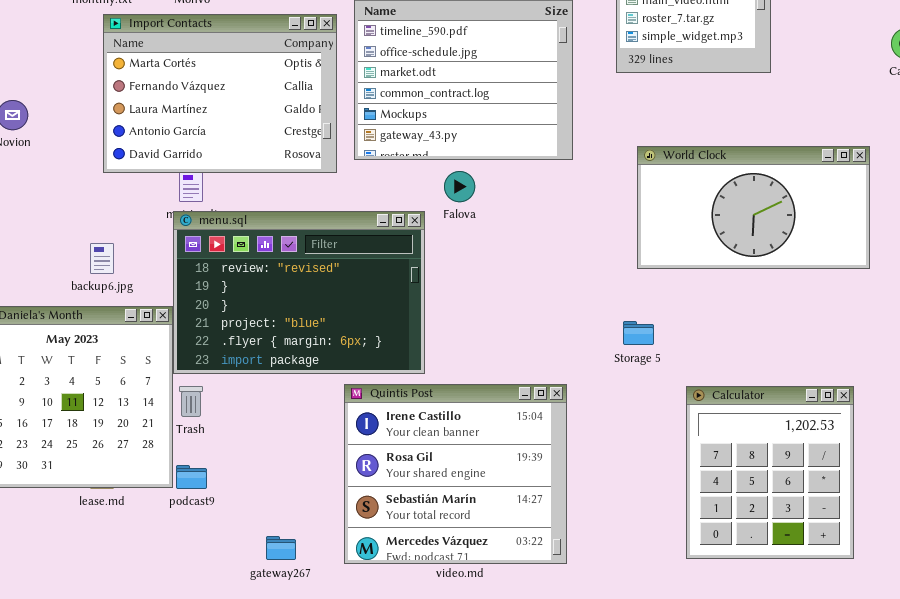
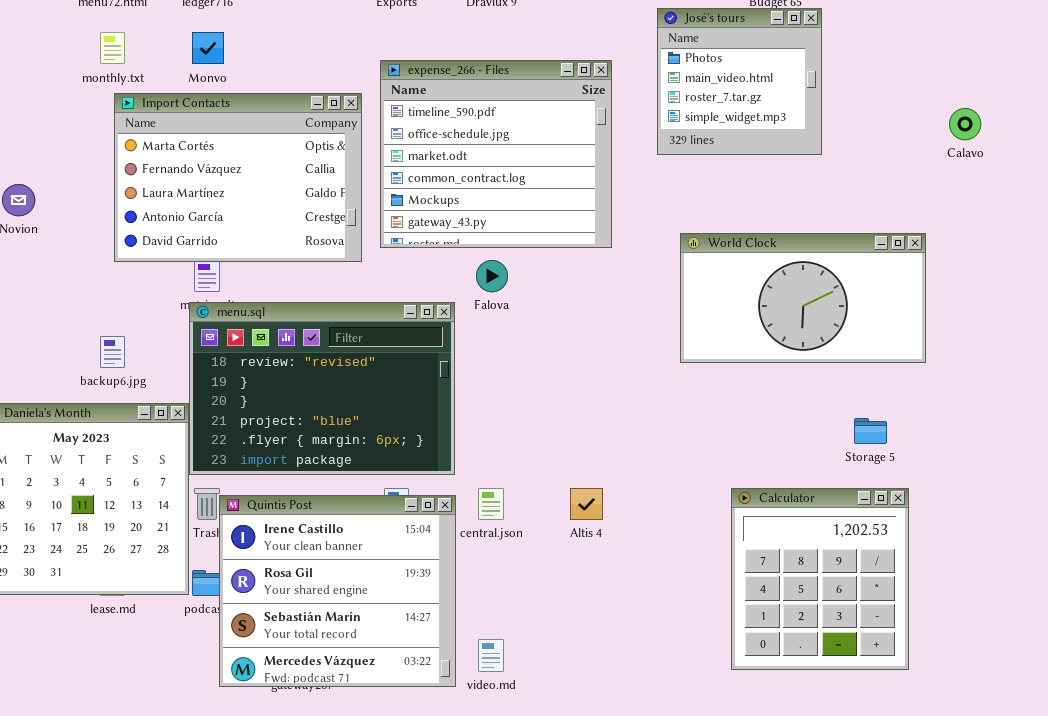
Storage 5: [623,321,654,345] -> [854,418,887,444], moved
Quintis Post: [344,384,567,564] -> [219,495,456,687], moved

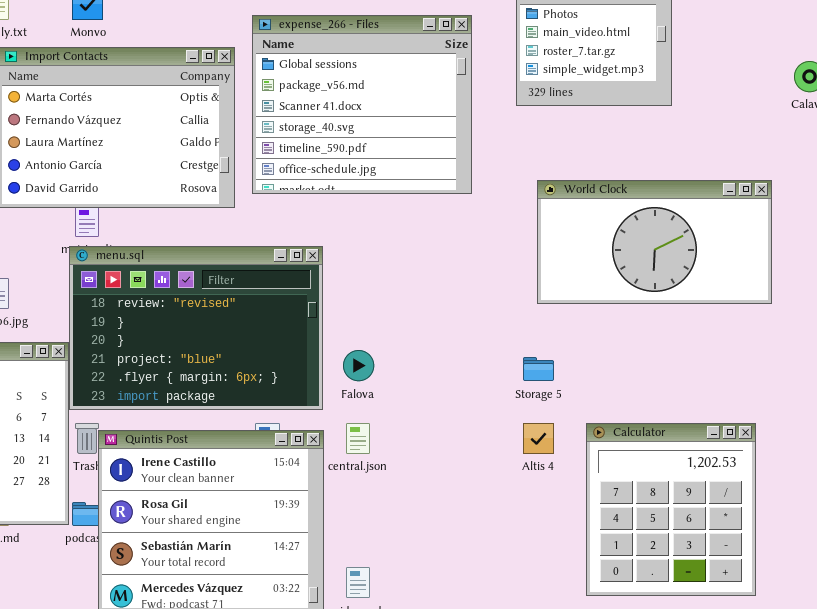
expense_266 - Files: [380,60,612,248] -> [252,15,472,194], scrolled up 4 rows
Falova: [476,260,508,292] -> [343,350,374,381], moved
Storage 5: [854,418,887,444] -> [523,357,554,381], moved
Altis 4: [570,488,603,520] -> [523,423,554,454], moved

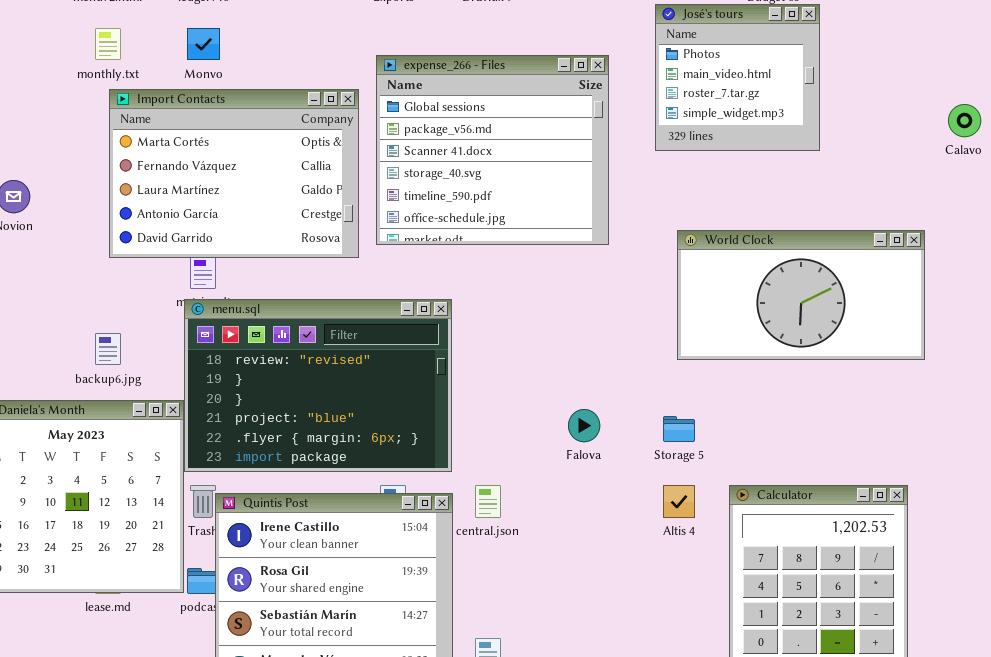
Falova: [343,350,374,381] -> [568,409,600,442], moved

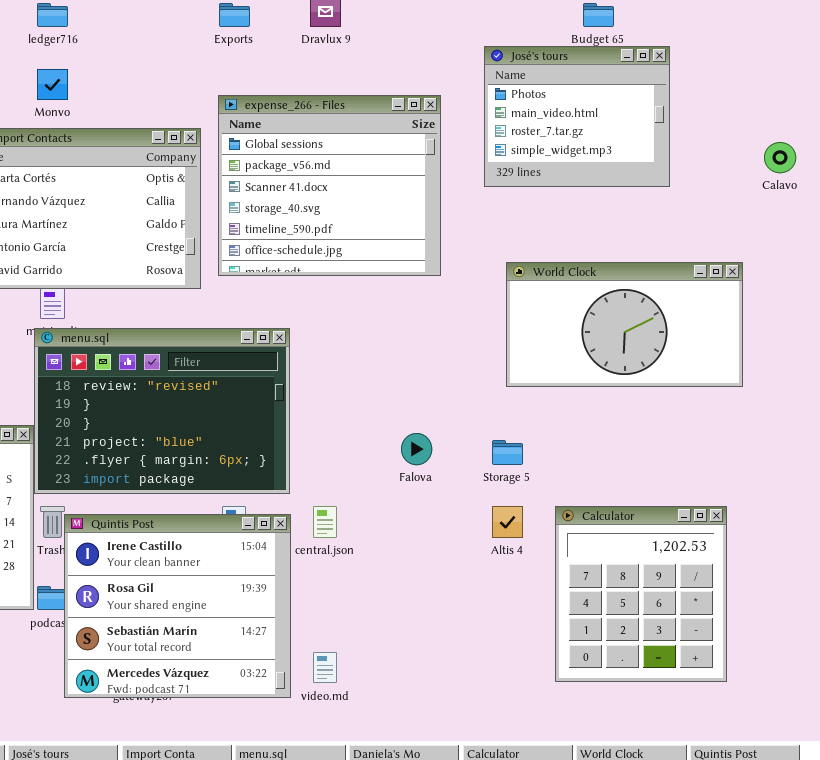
José's tours: [655,4,820,151] -> [484,46,670,187], resized

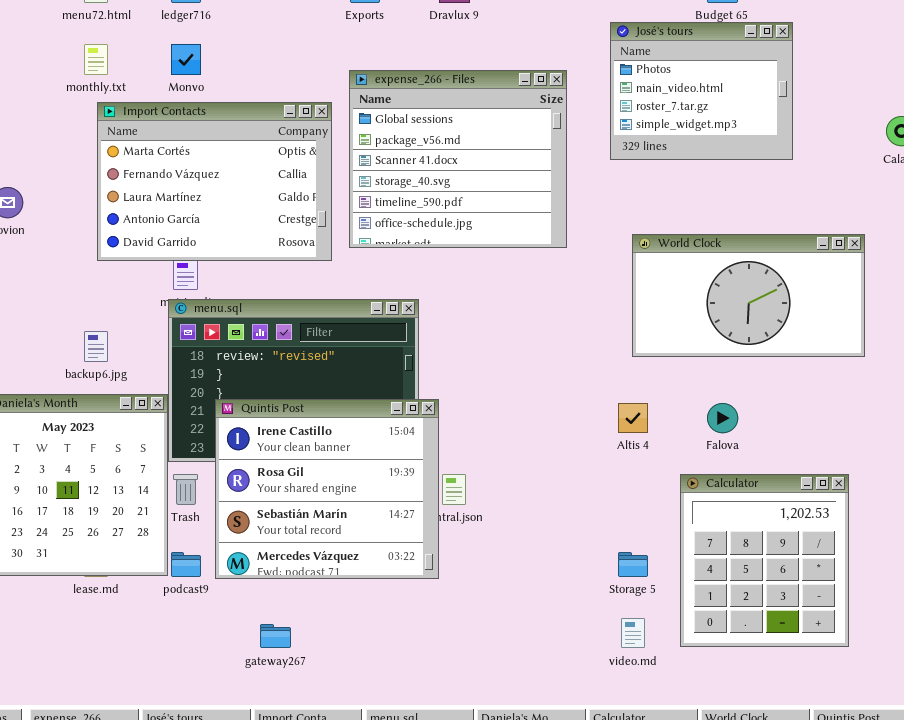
Falova: [401,433,432,465] -> [707,403,738,433], moved
Storage 5: [492,440,523,465] -> [618,552,648,577], moved
Altis 4: [492,506,523,538] -> [618,403,648,433], moved
Quintis Post: [64,514,291,698] -> [215,399,439,579], moved
video.md: [313,652,337,683] -> [621,618,645,648], moved

